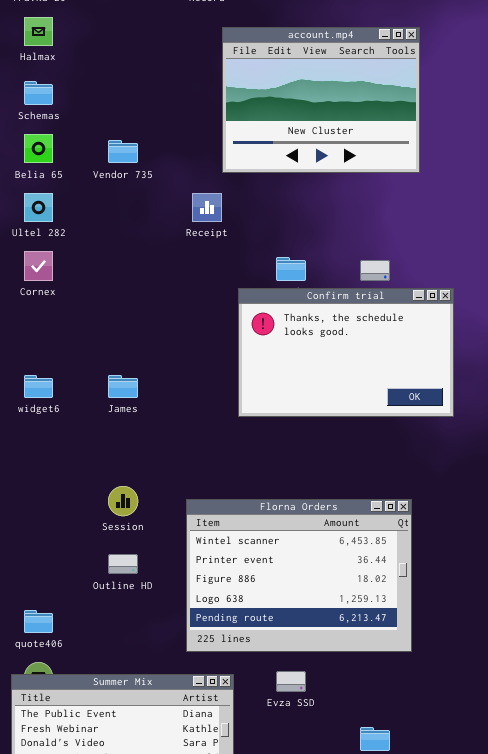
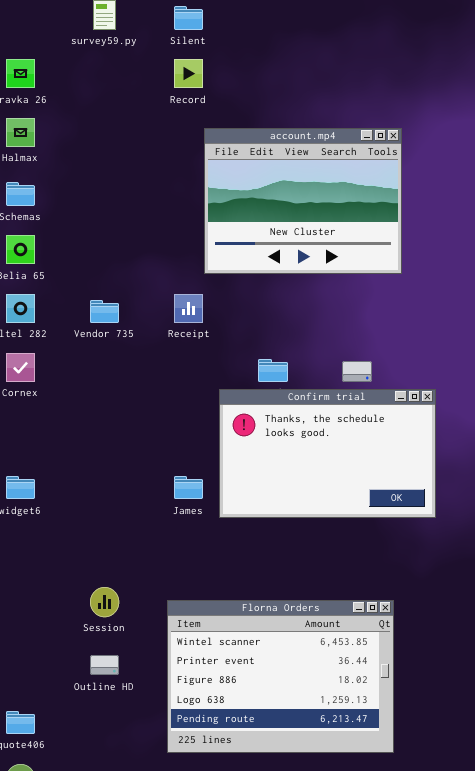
Vendor 735: [108,140,138,163] -> [90,300,119,323], moved
James: [108,375,138,398] -> [174,476,203,499], moved

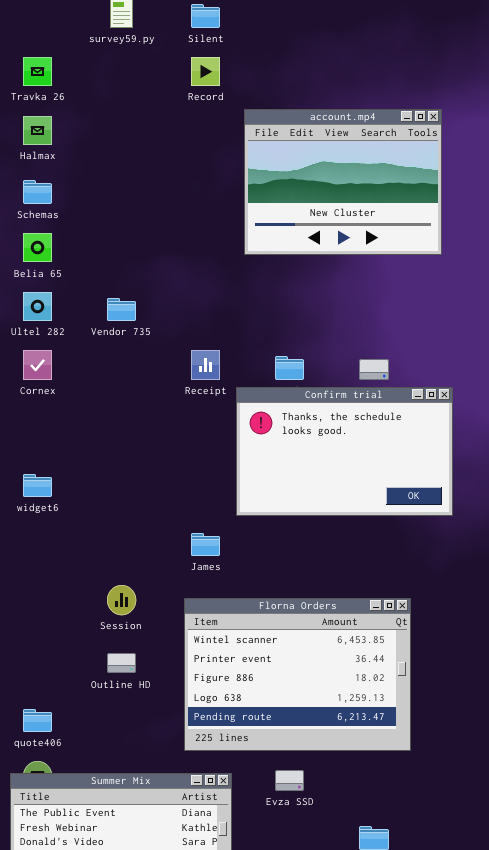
account.mp4: [204,128,402,274] -> [244,109,442,255], moved
Receipt: [174,294,203,323] -> [191,350,220,380], moved
James: [174,476,203,499] -> [191,533,220,556], moved

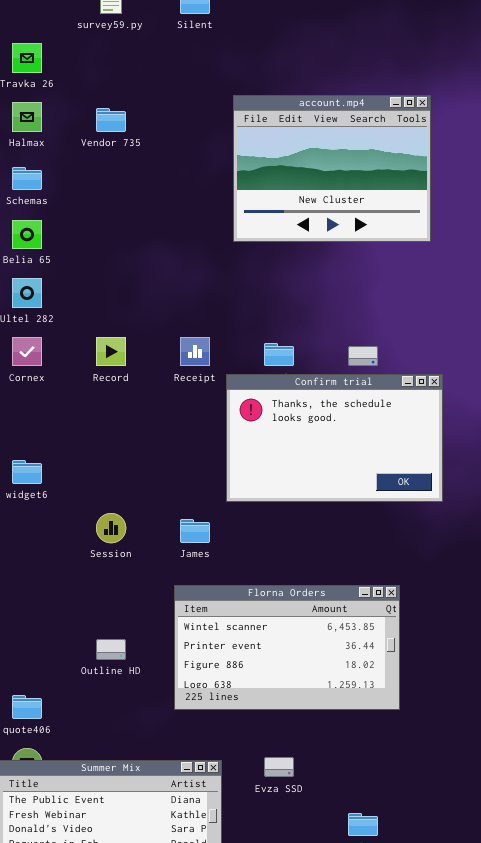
Record: [191,57,220,86] -> [96,337,126,366], moved
Vendor 735: [107,298,136,321] -> [96,108,126,132], moved
Session: [107,585,136,615] -> [96,513,126,543], moved
Florna Orders: [184,598,411,751] -> [174,585,400,710], resized

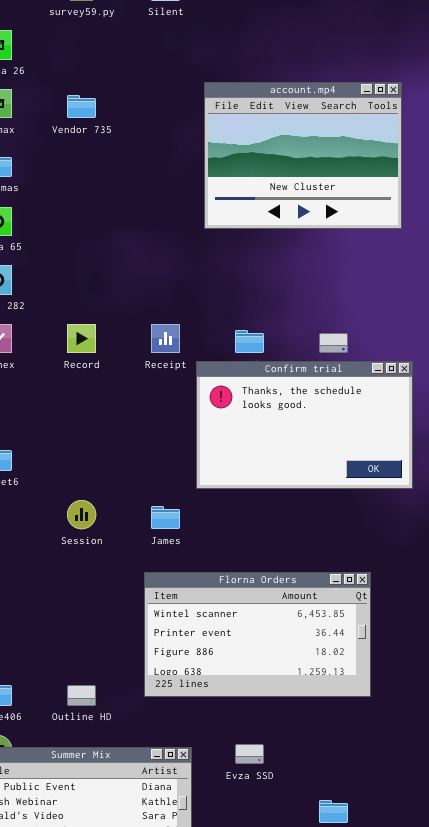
Outline HD: [96,639,126,660] -> [67,685,96,706], moved

